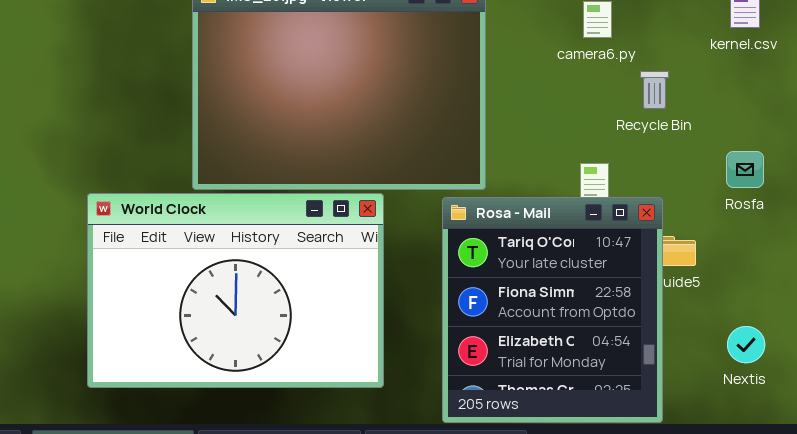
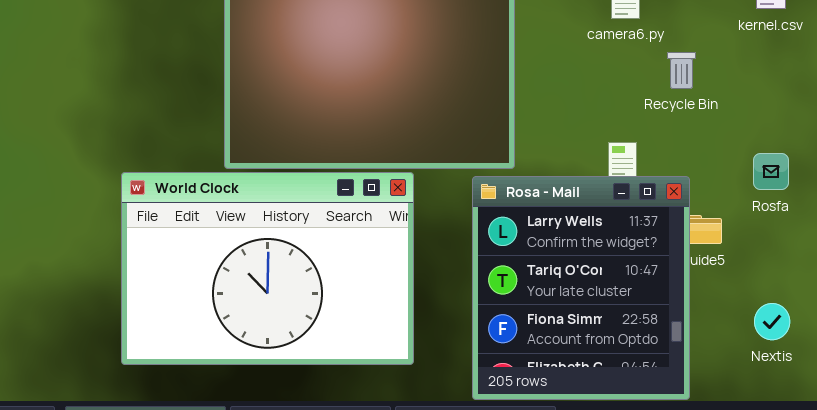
Rosfa: [726,151,764,188] -> [753,153,789,190], moved
Rosa - Mail: [442,197,663,423] -> [472,176,690,400], scrolled up 1 row

